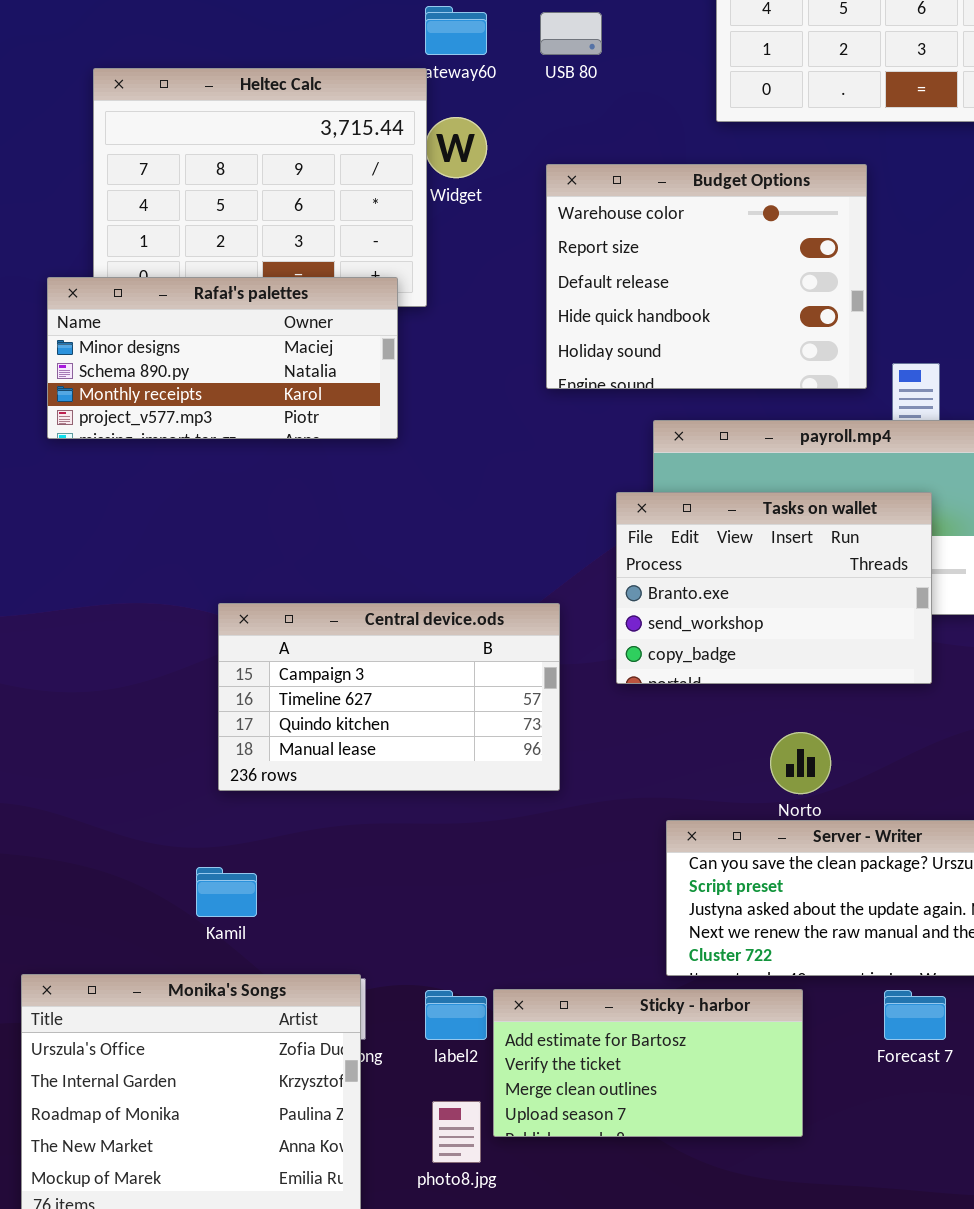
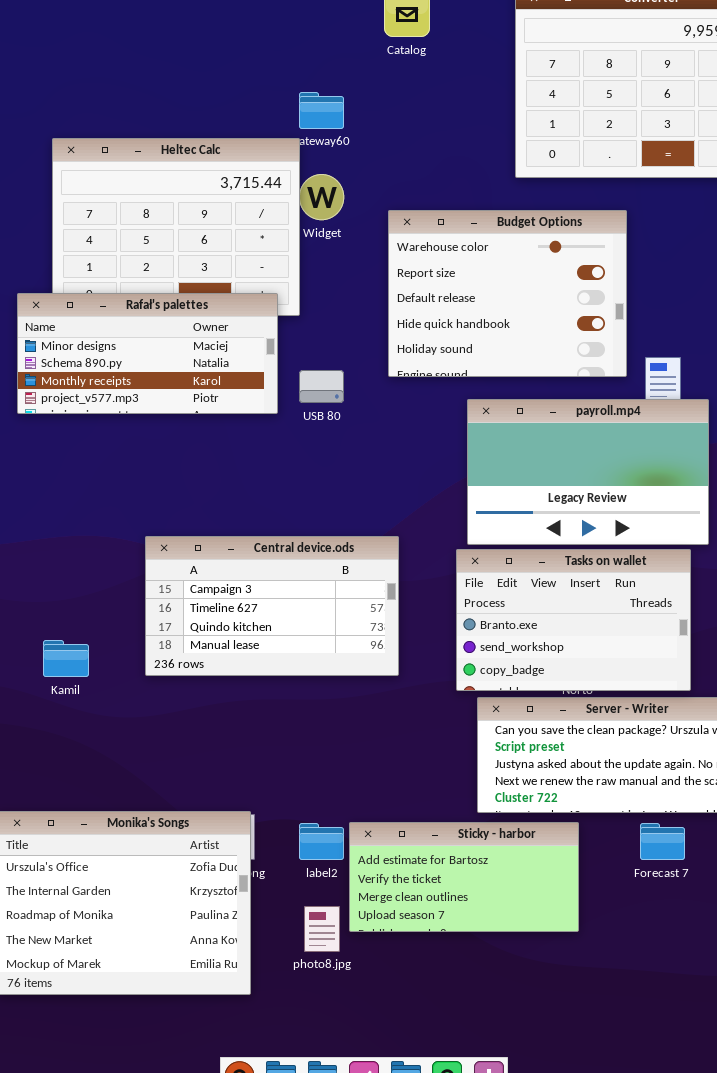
USB 80: [540,12,602,55] -> [299,370,344,403], moved
Tasks on wallet: [616,492,932,684] -> [456,549,691,691], moved
Kamil: [196,867,257,917] -> [43,640,89,677], moved

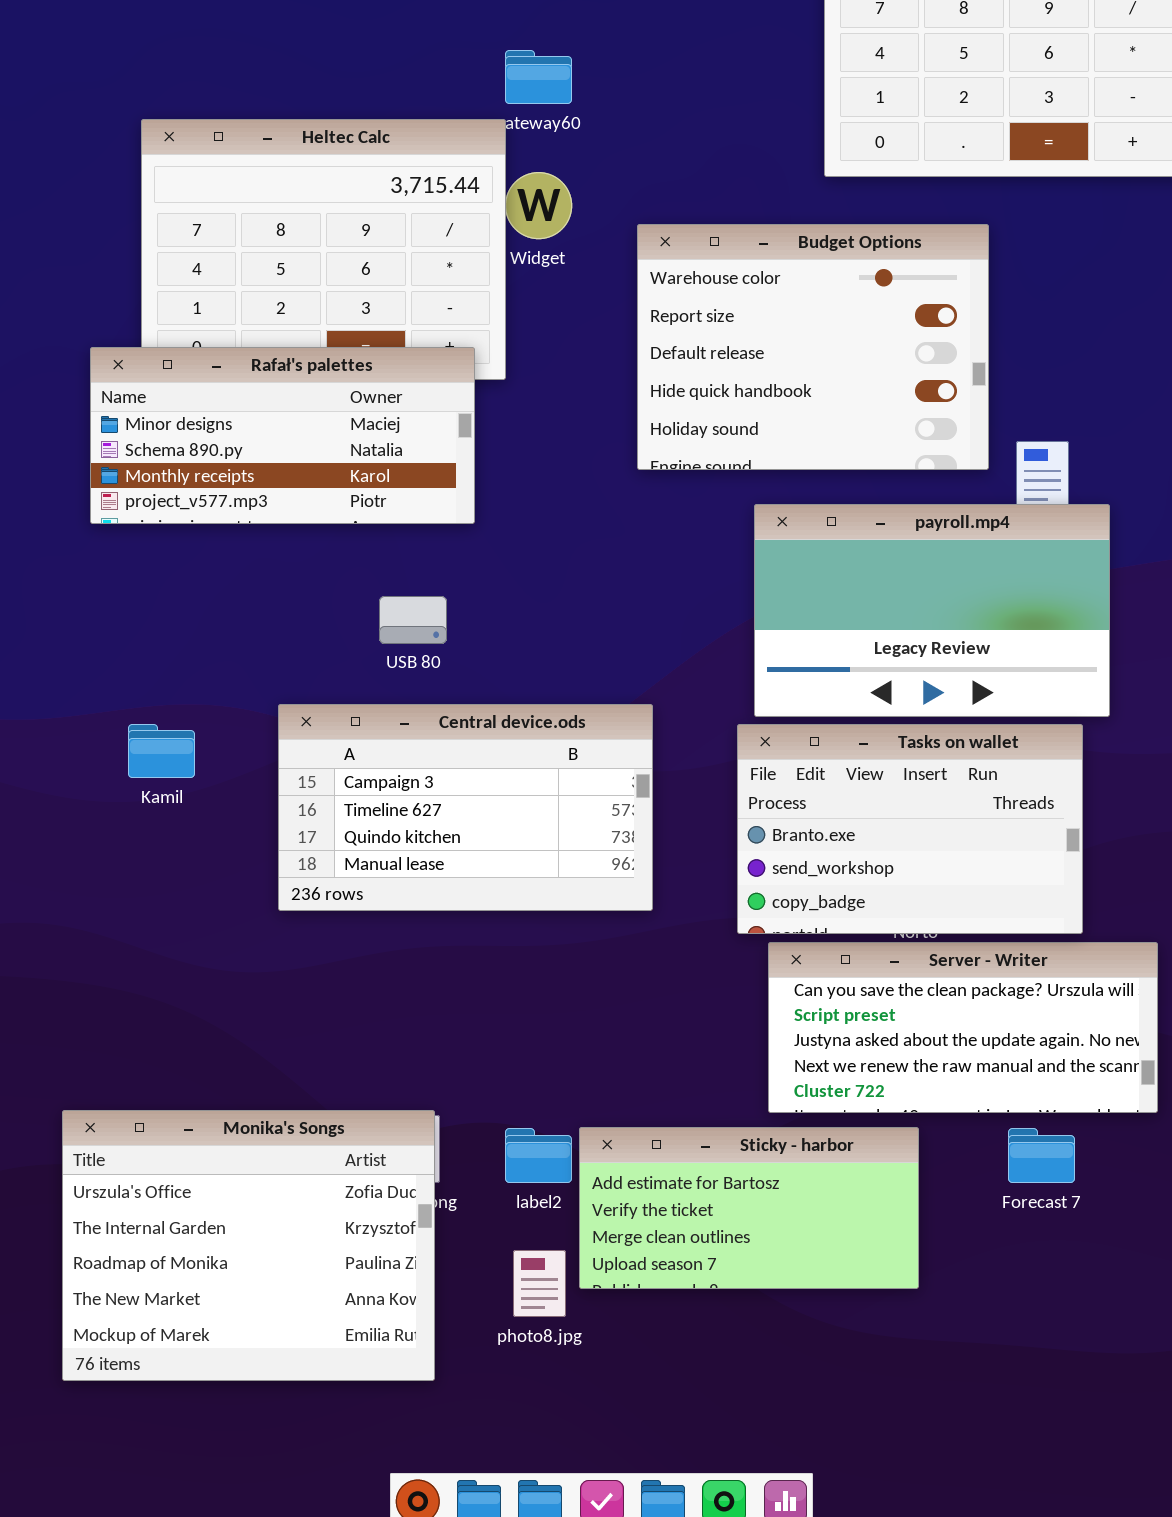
USB 80: [299,370,344,403] -> [379,596,447,644], moved
Kamil: [43,640,89,677] -> [128,724,195,778], moved

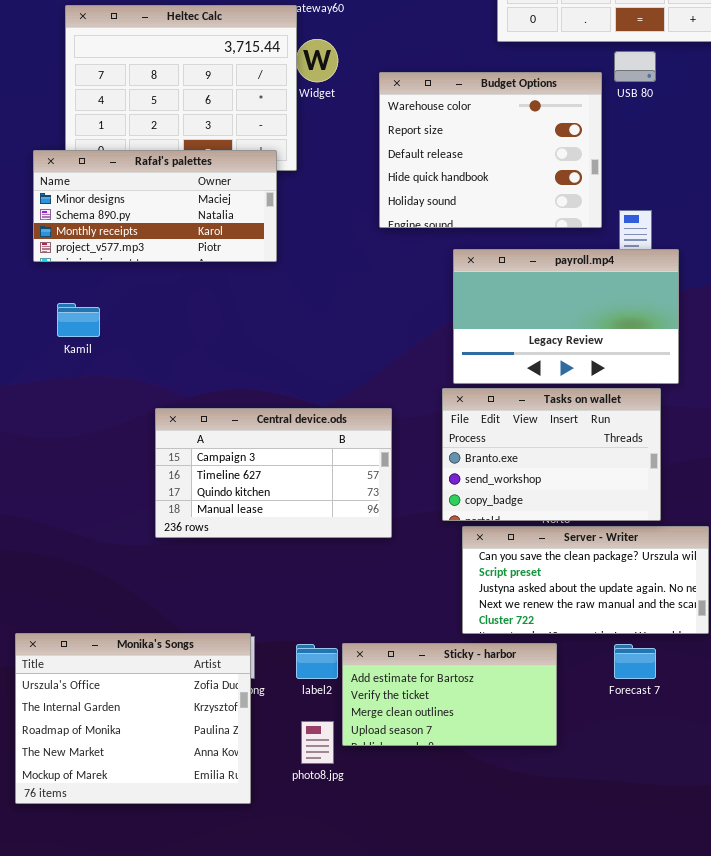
USB 80: [379,596,447,644] -> [614,51,656,82], moved
Central device.ods: [278,704,653,911] -> [155,408,392,538], moved
Kamil: [128,724,195,778] -> [57,303,100,337], moved

